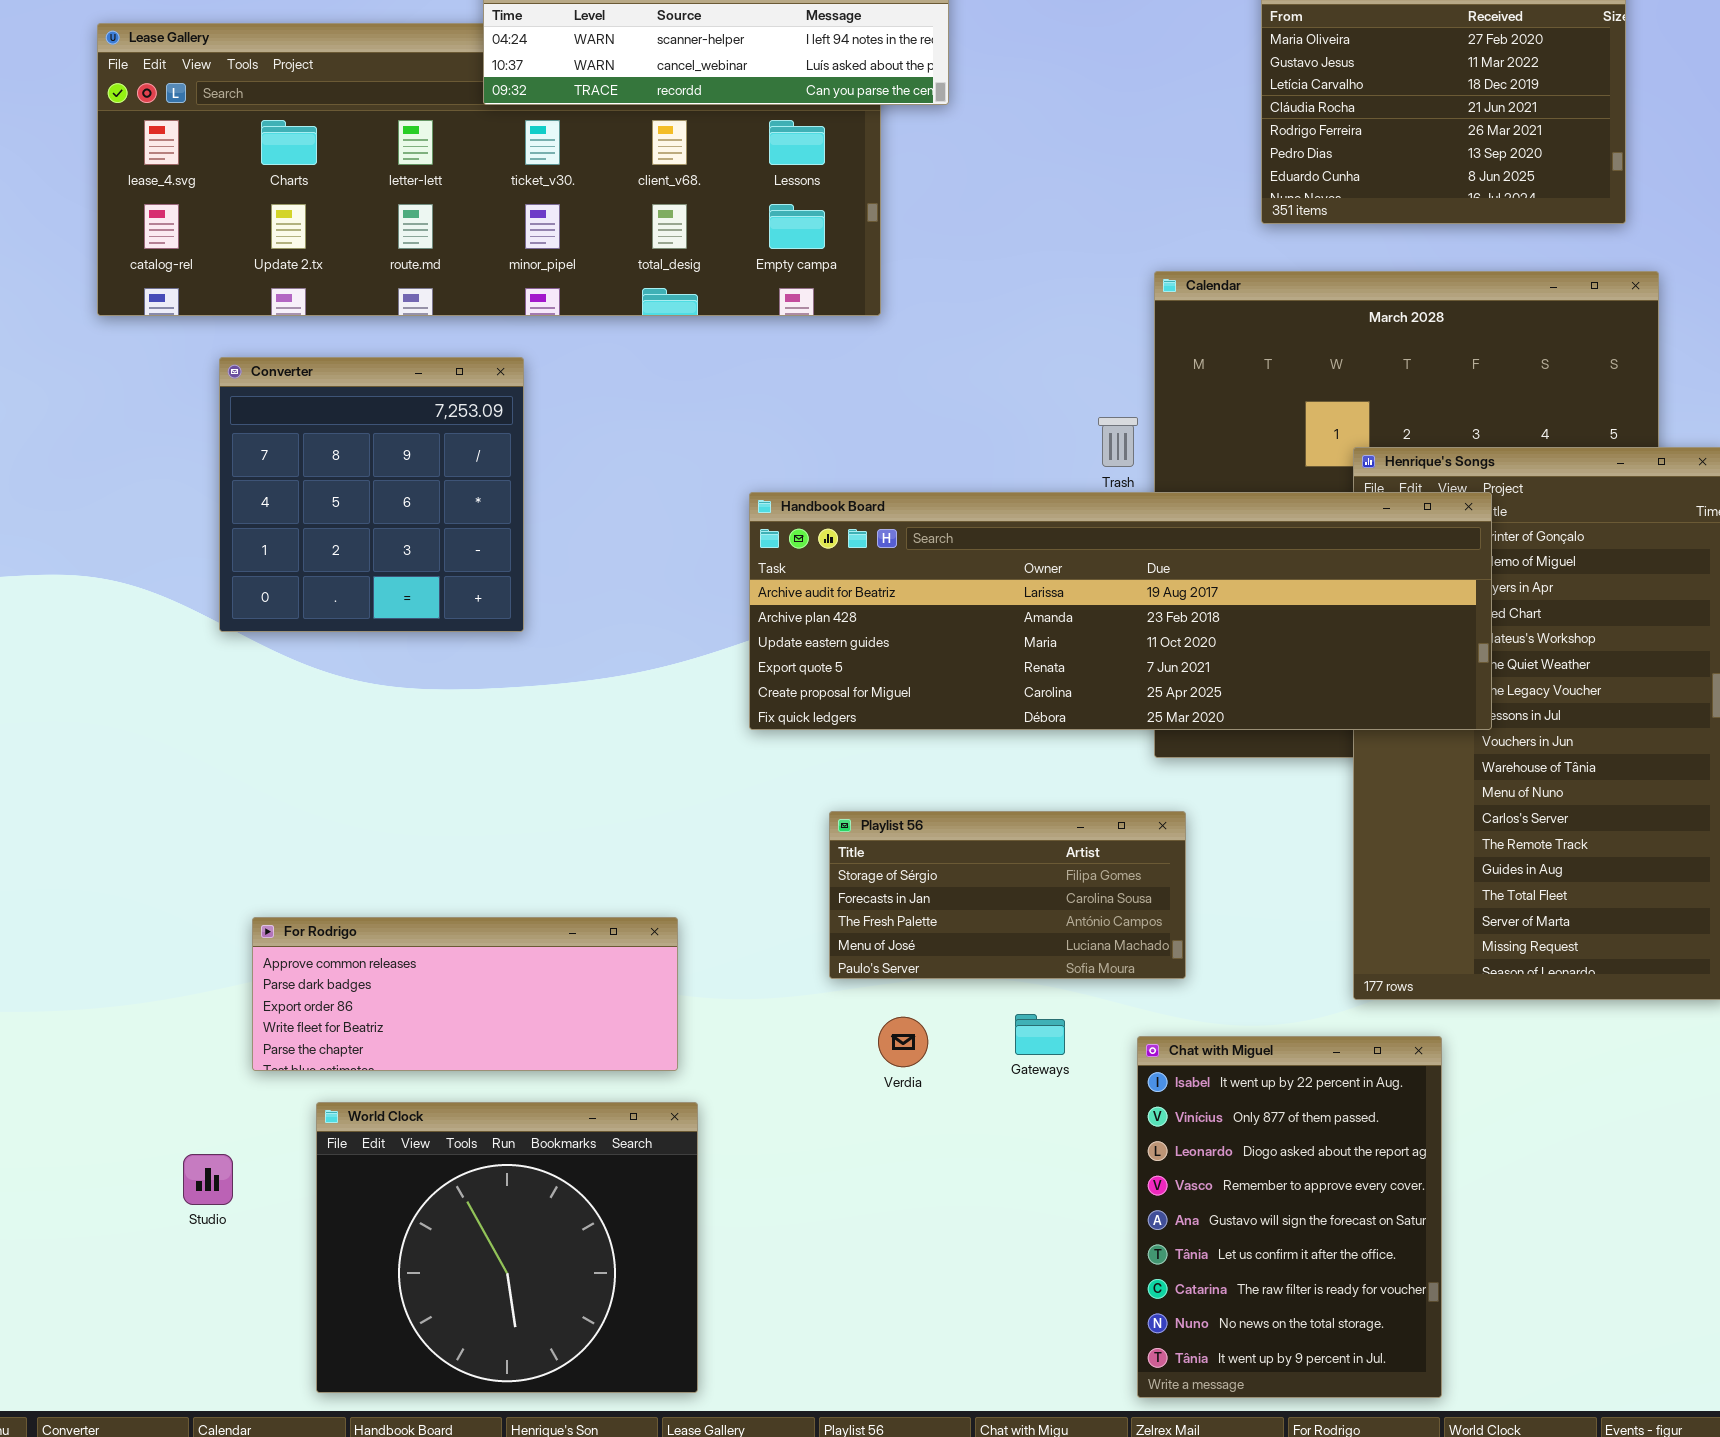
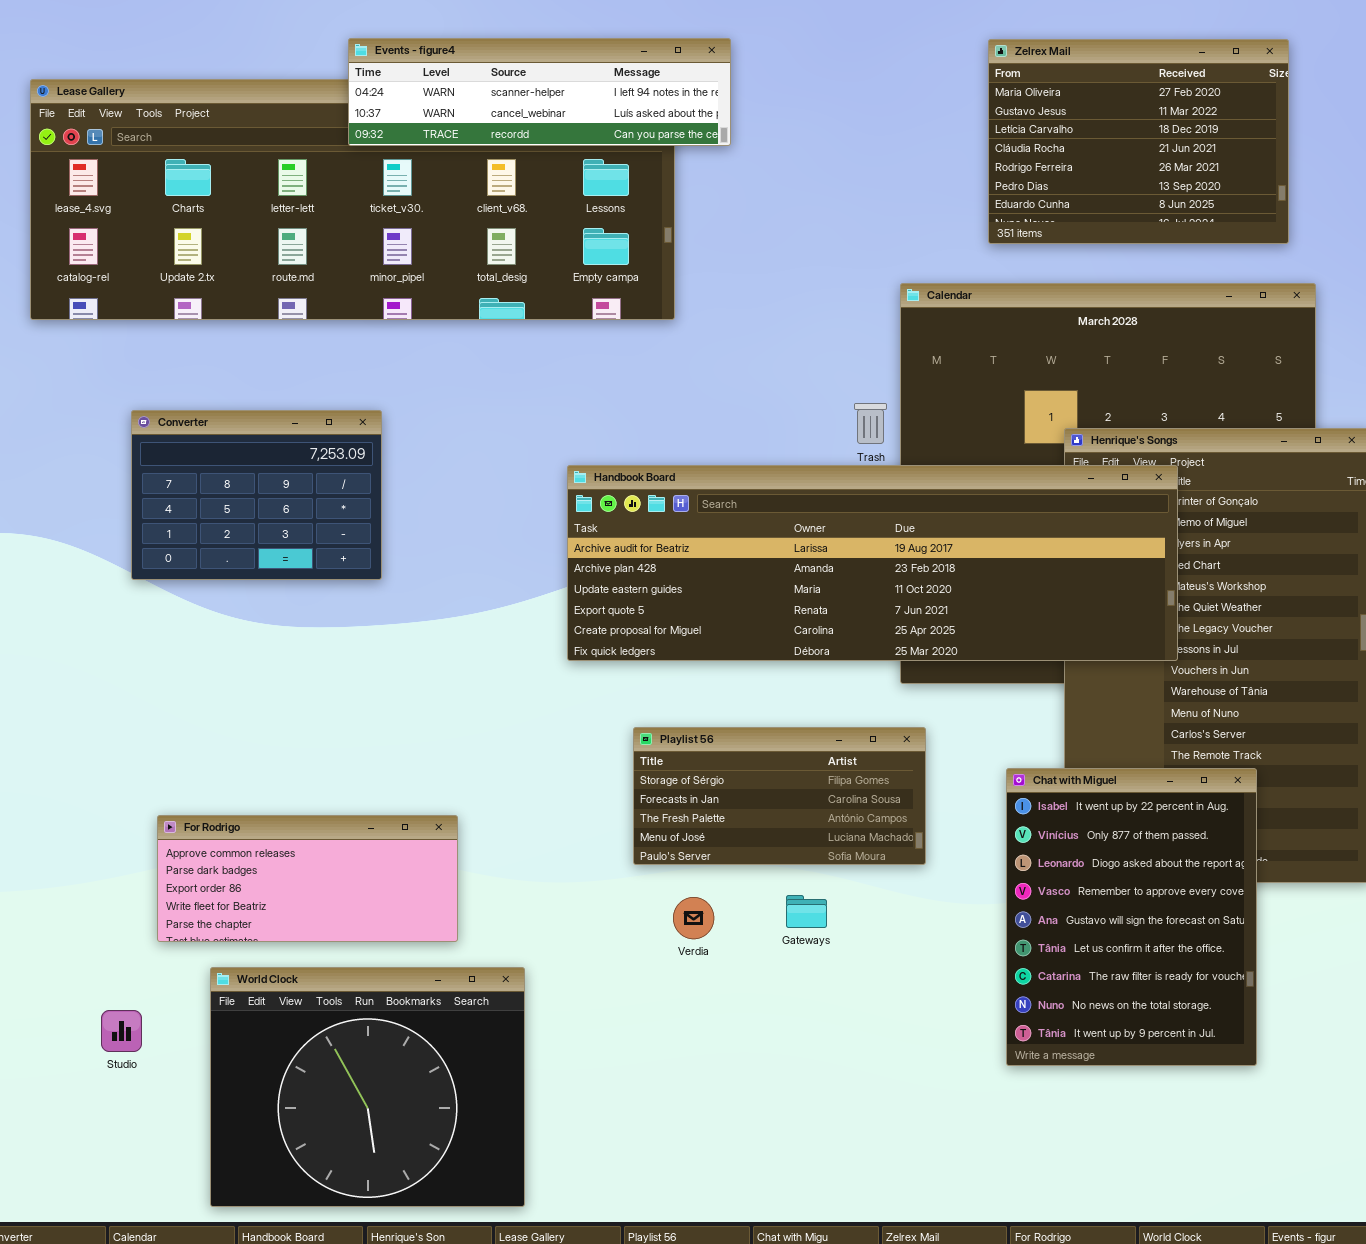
Converter: [219,357,524,632] -> [131,410,382,580], resized
For Rodrigo: [252,917,678,1071] -> [157,815,458,942], resized
Chat with Miguel: [1137,1036,1442,1398] -> [1006,768,1257,1066], moved

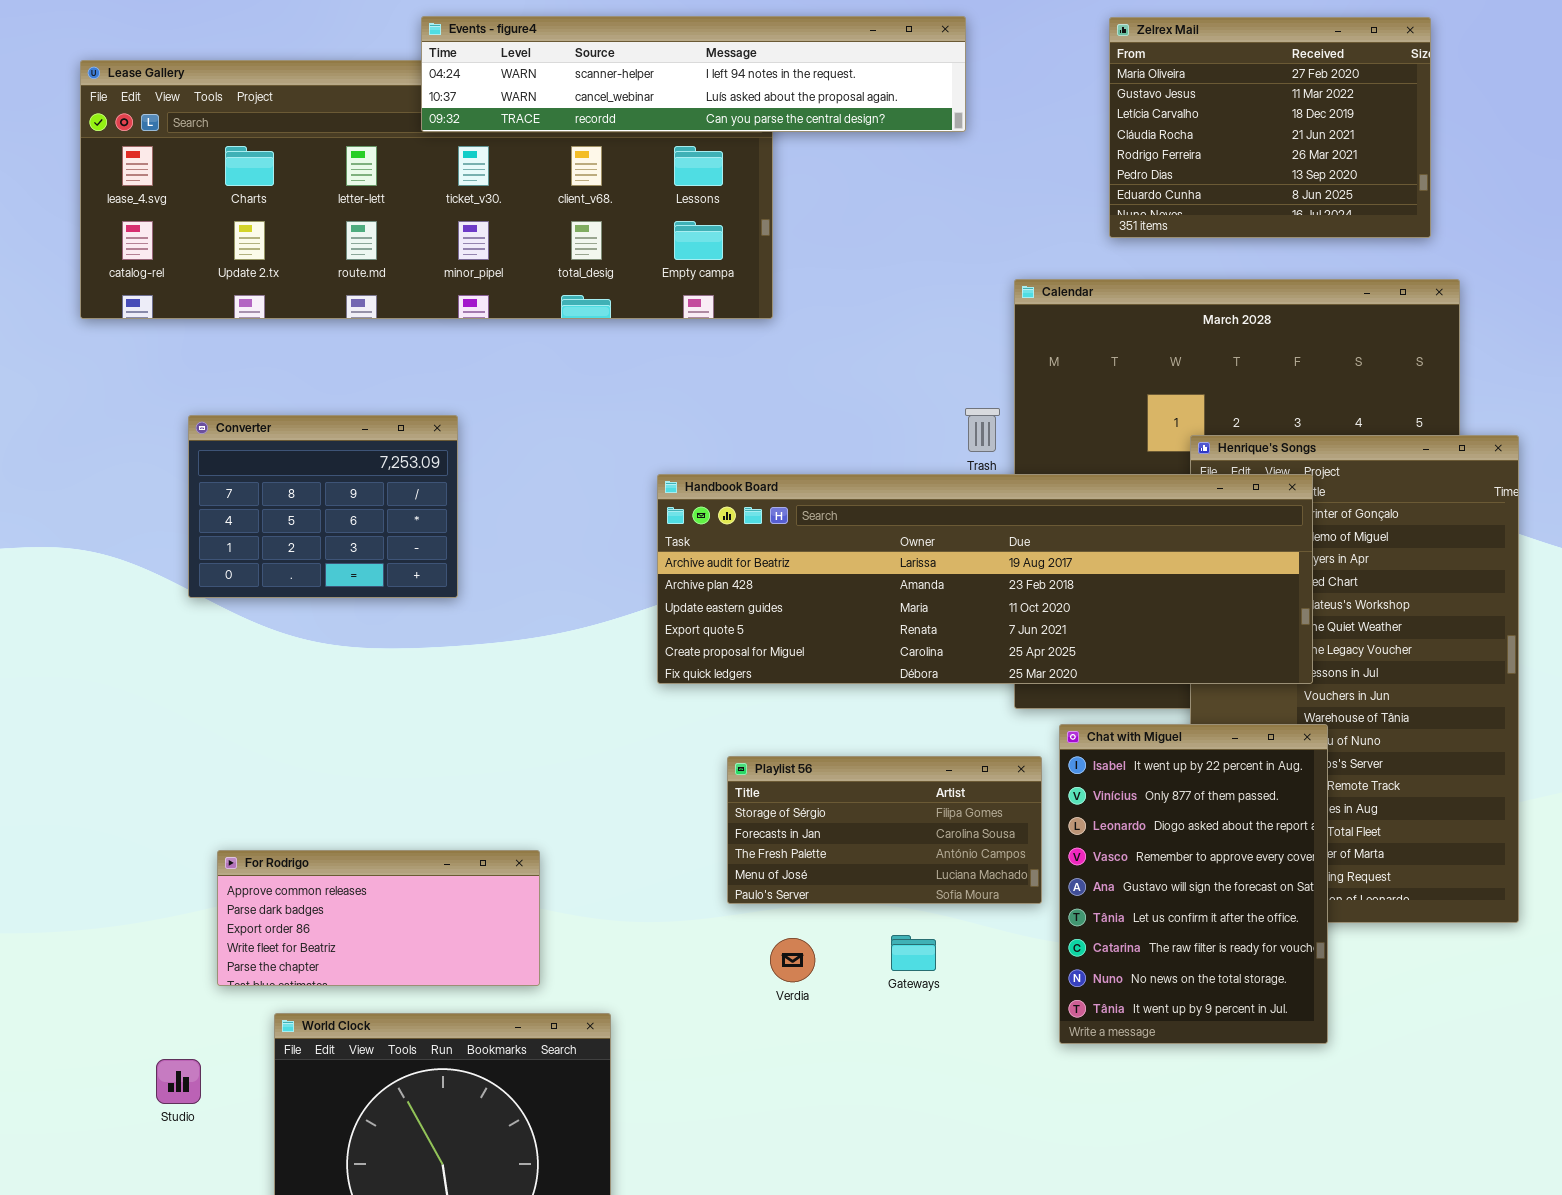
Events - figure4: [348,38,731,146] -> [421,16,966,132], resized
Chat with Miguel: [1006,768,1257,1066] -> [1059,724,1328,1044], moved

